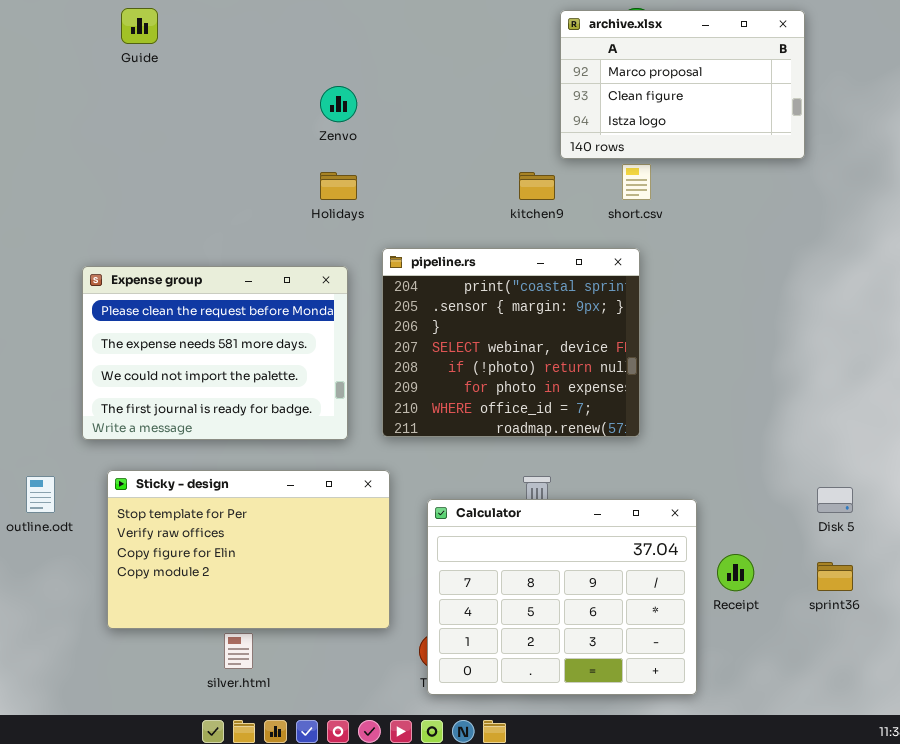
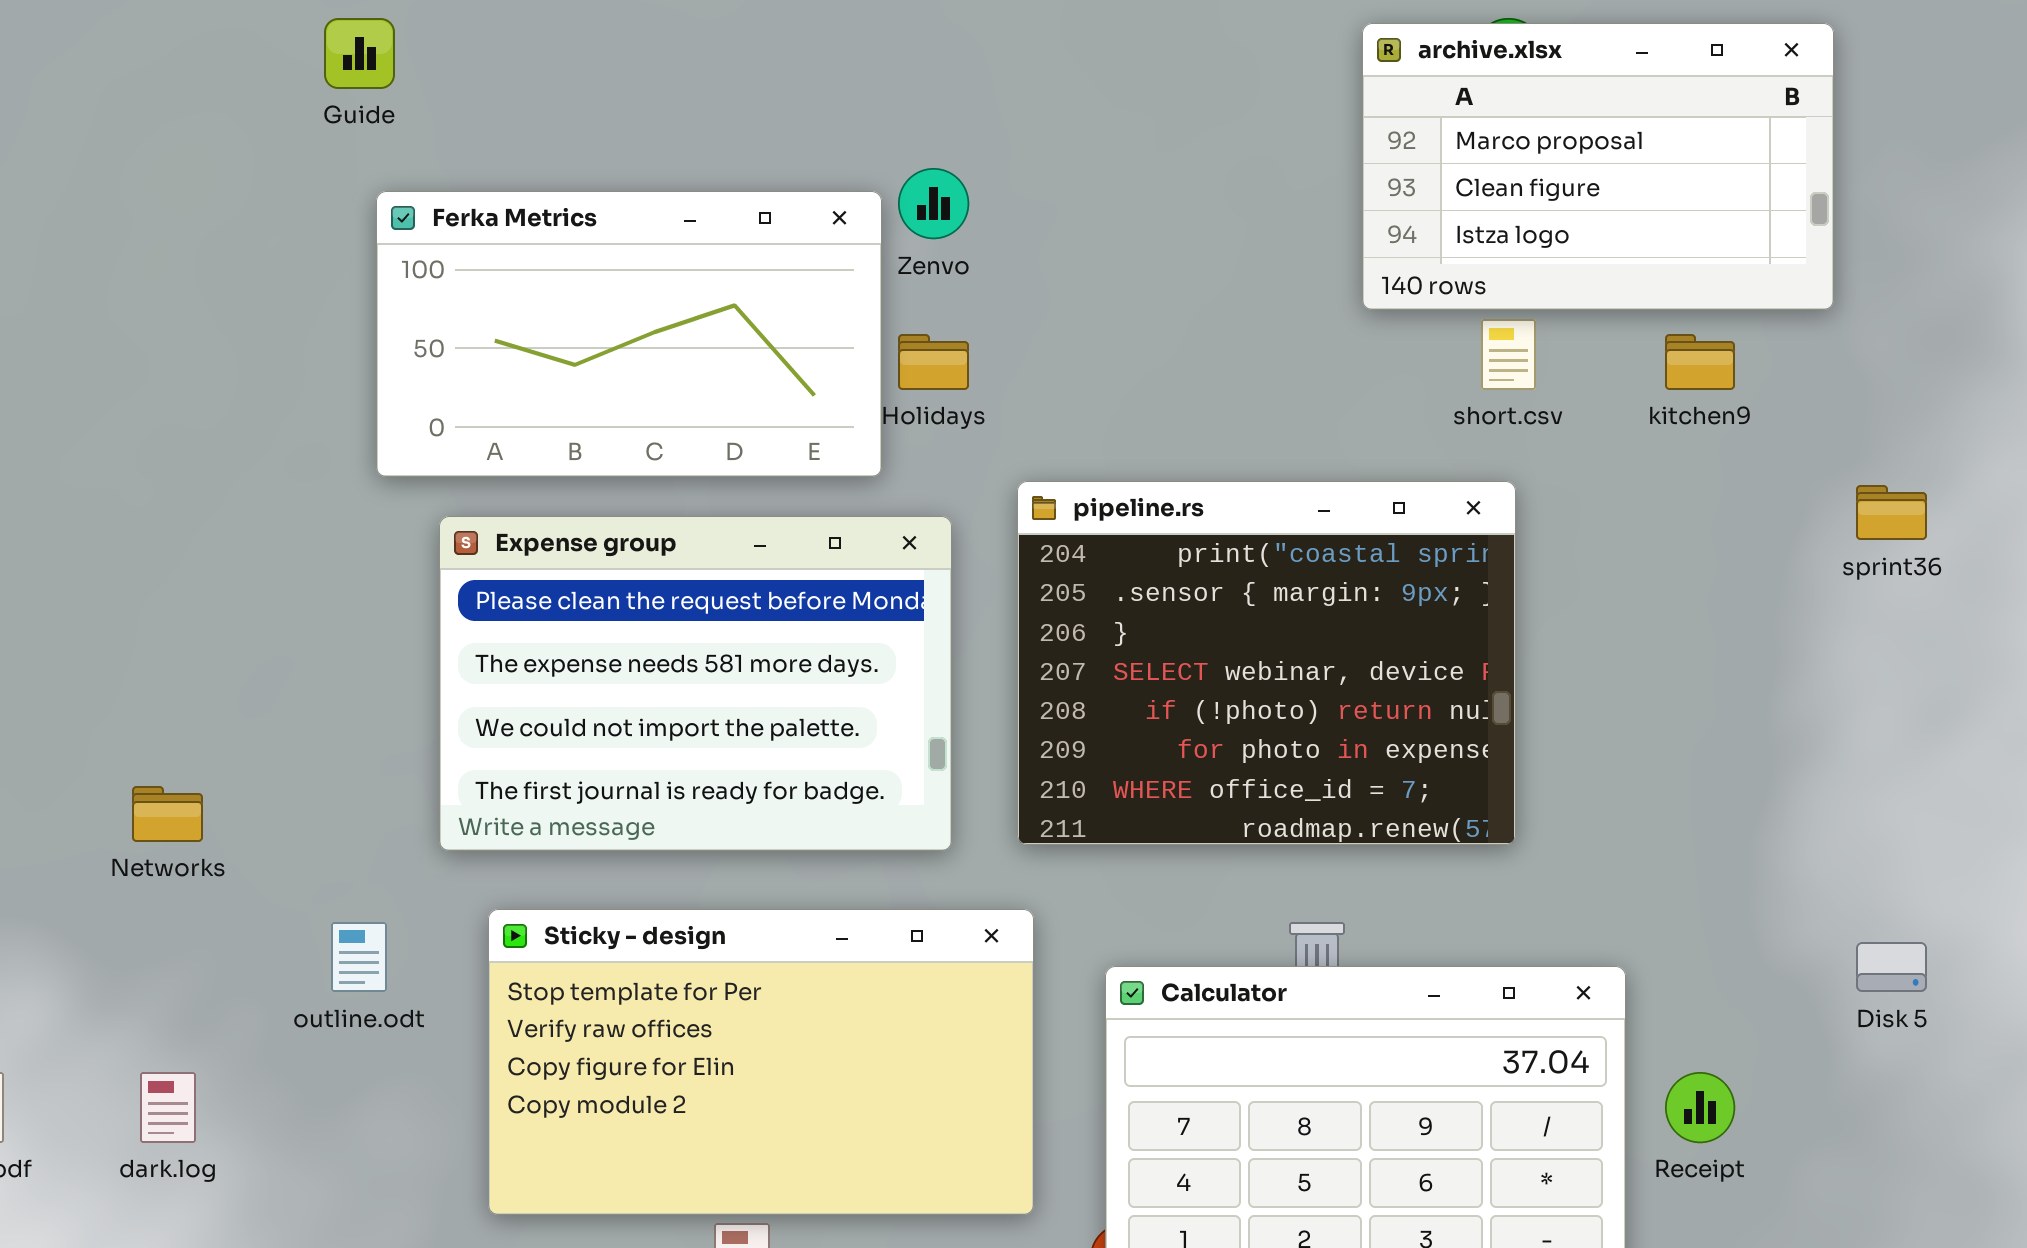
Guide: [121,8,158,44] -> [324,18,395,89], moved
Ferka Metrics: none -> [376,191,882,477], opened
kitchen9: [519,172,555,200] -> [1665,334,1735,390], moved
sprint36: [817,562,853,591] -> [1856,485,1927,540], moved

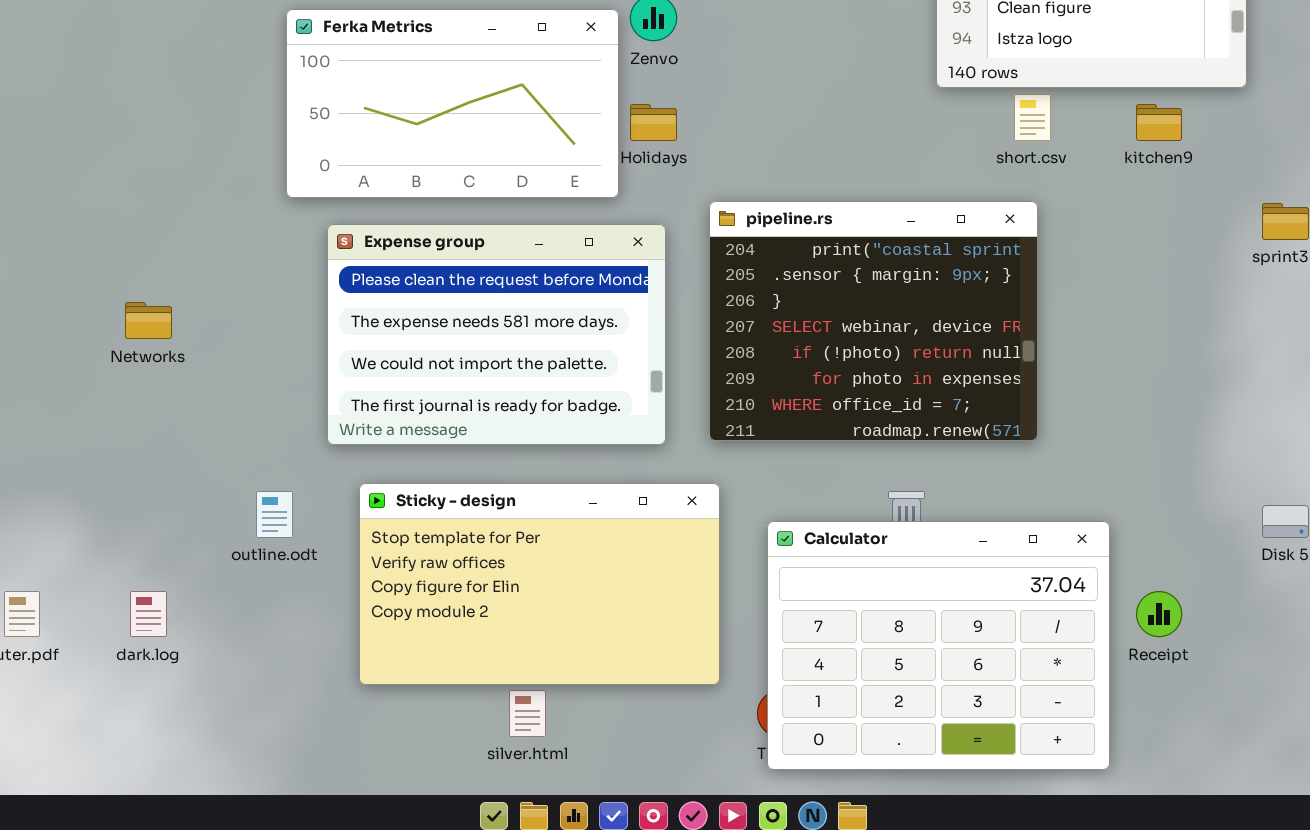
Networks: [132,786,203,842] -> [125,302,172,339], moved

